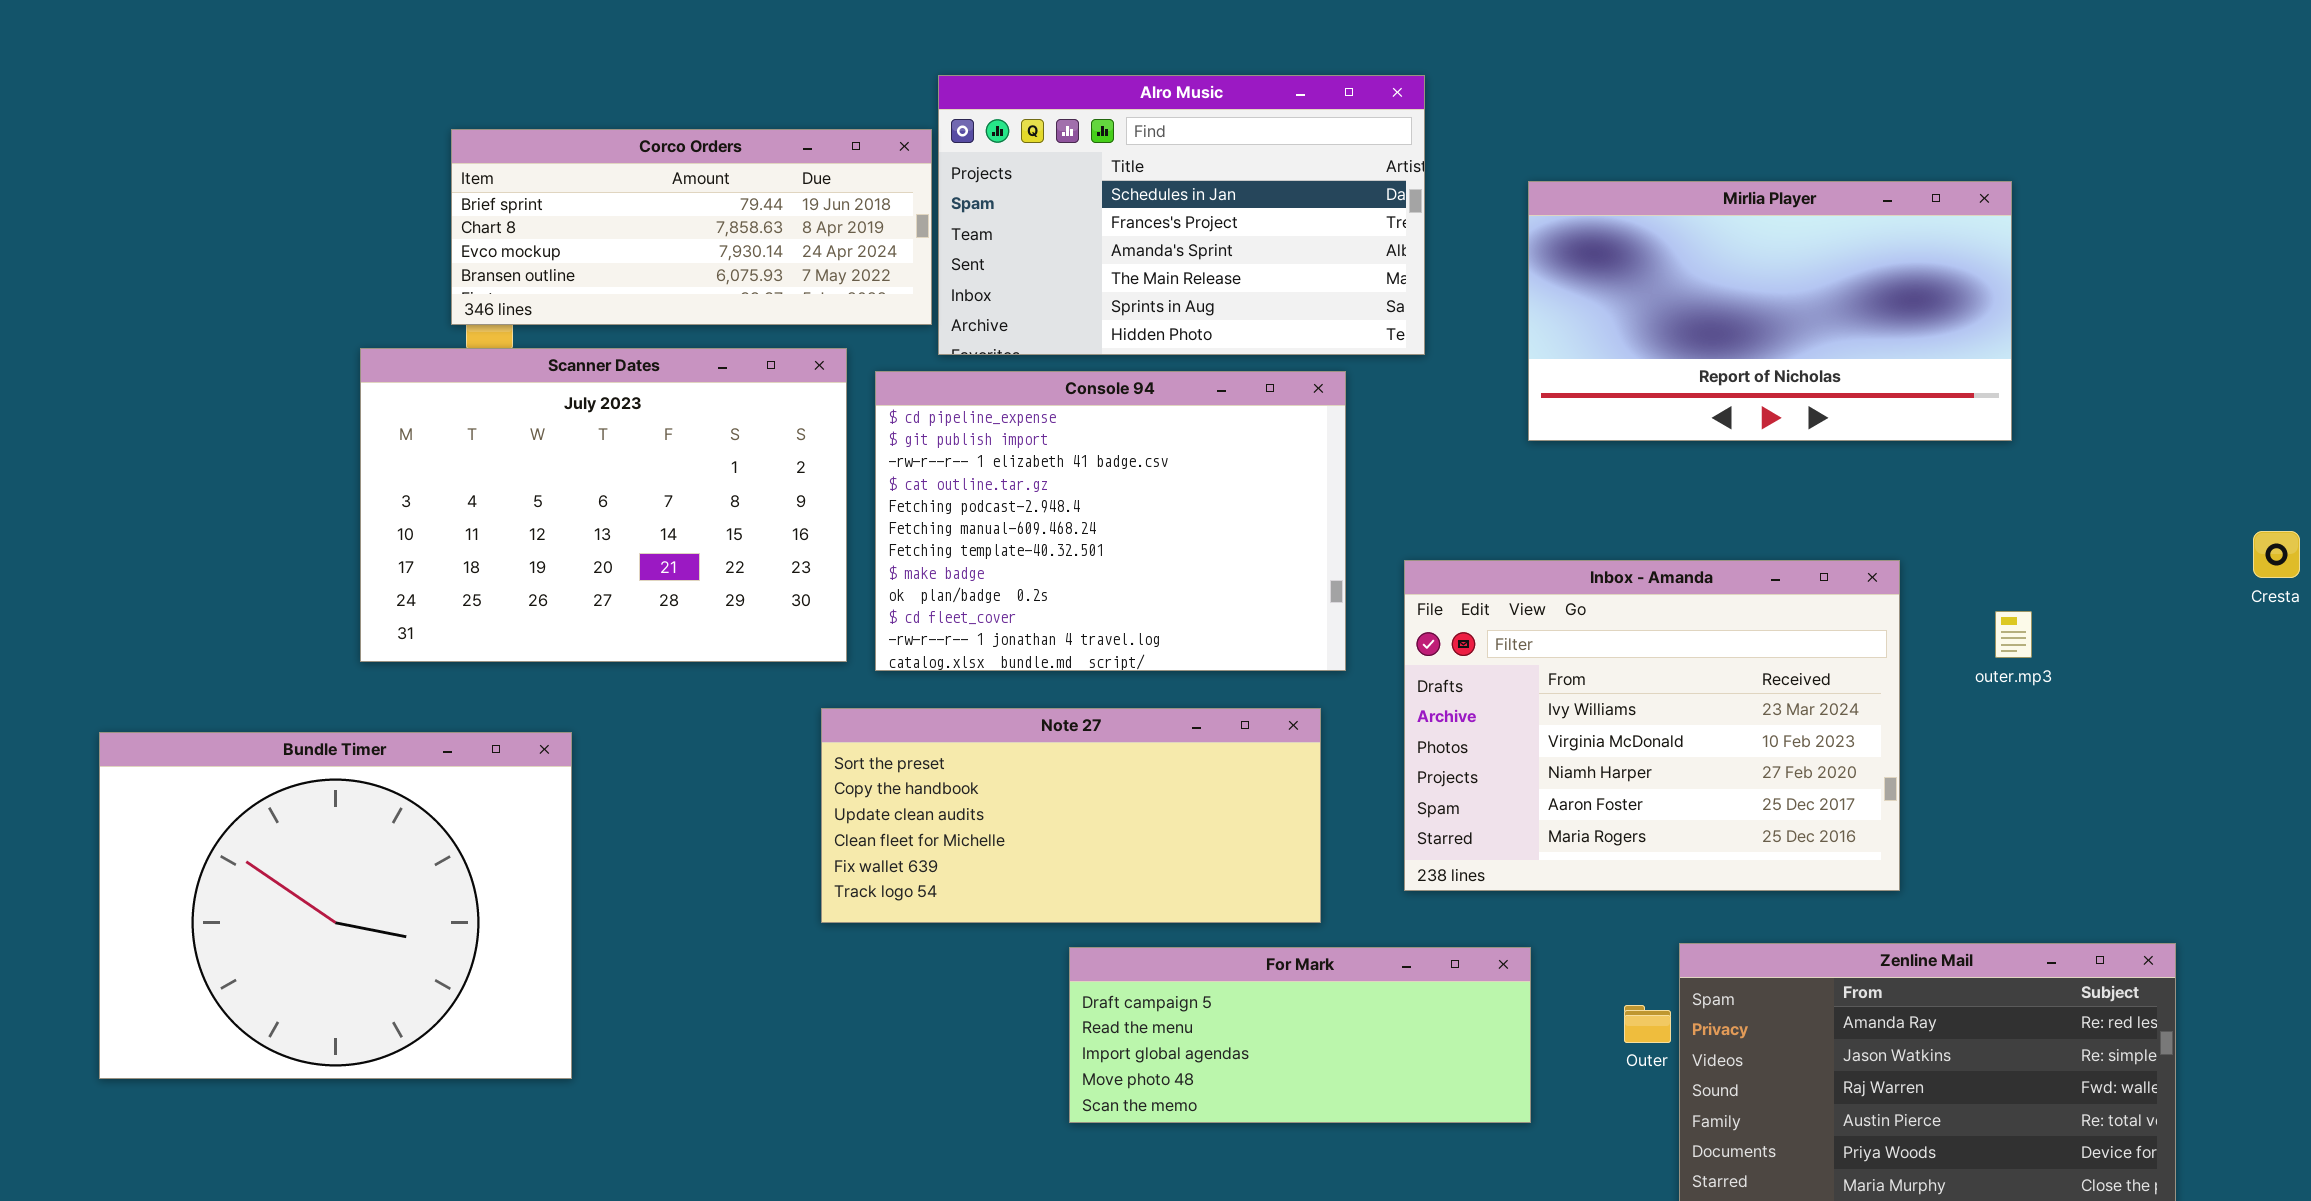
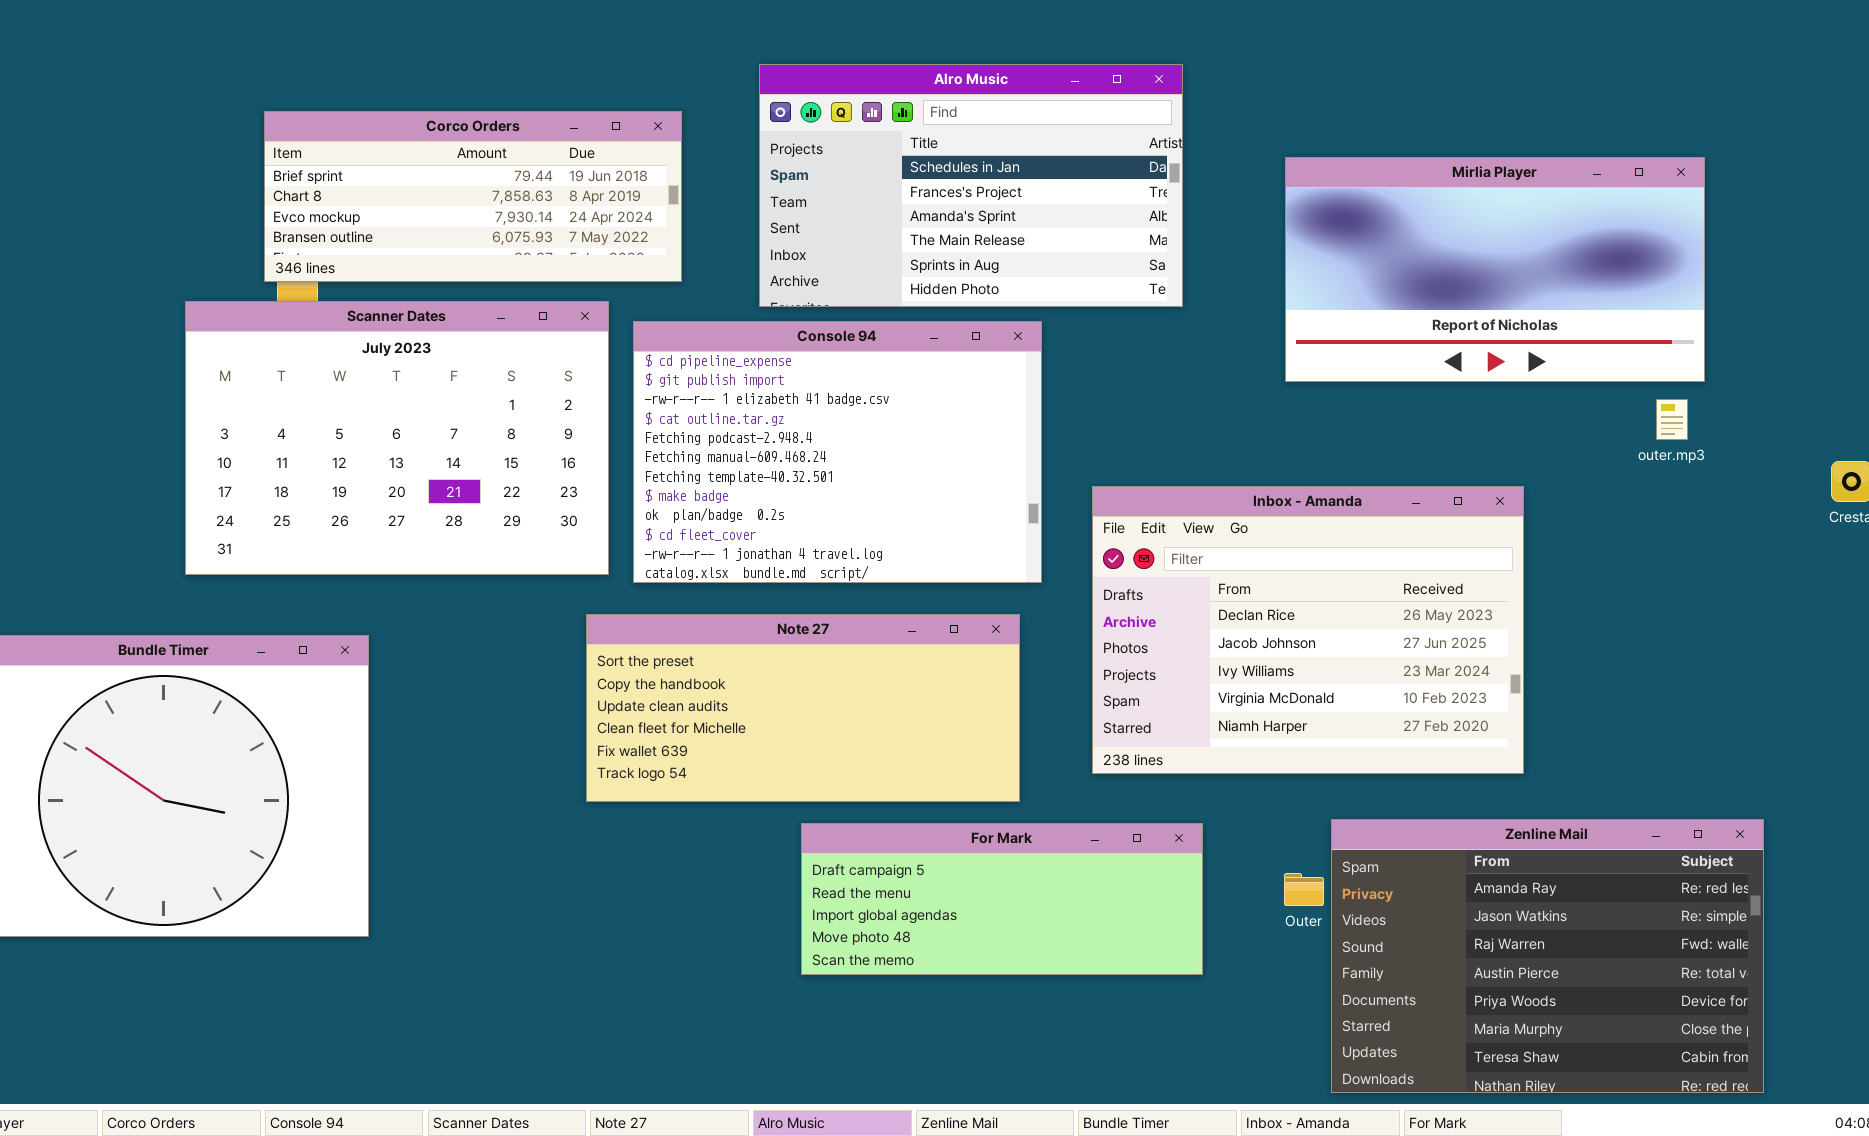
Alro Music: [938,75,1425,355] -> [759,64,1183,307], moved
Mirlia Player: [1528,181,2012,441] -> [1285,157,1705,382], moved
Inbox - Amanda: [1404,560,1900,891] -> [1092,486,1524,774], scrolled up 2 rows
outer.mp3: [1995,611,2032,658] -> [1656,399,1688,440], moved

